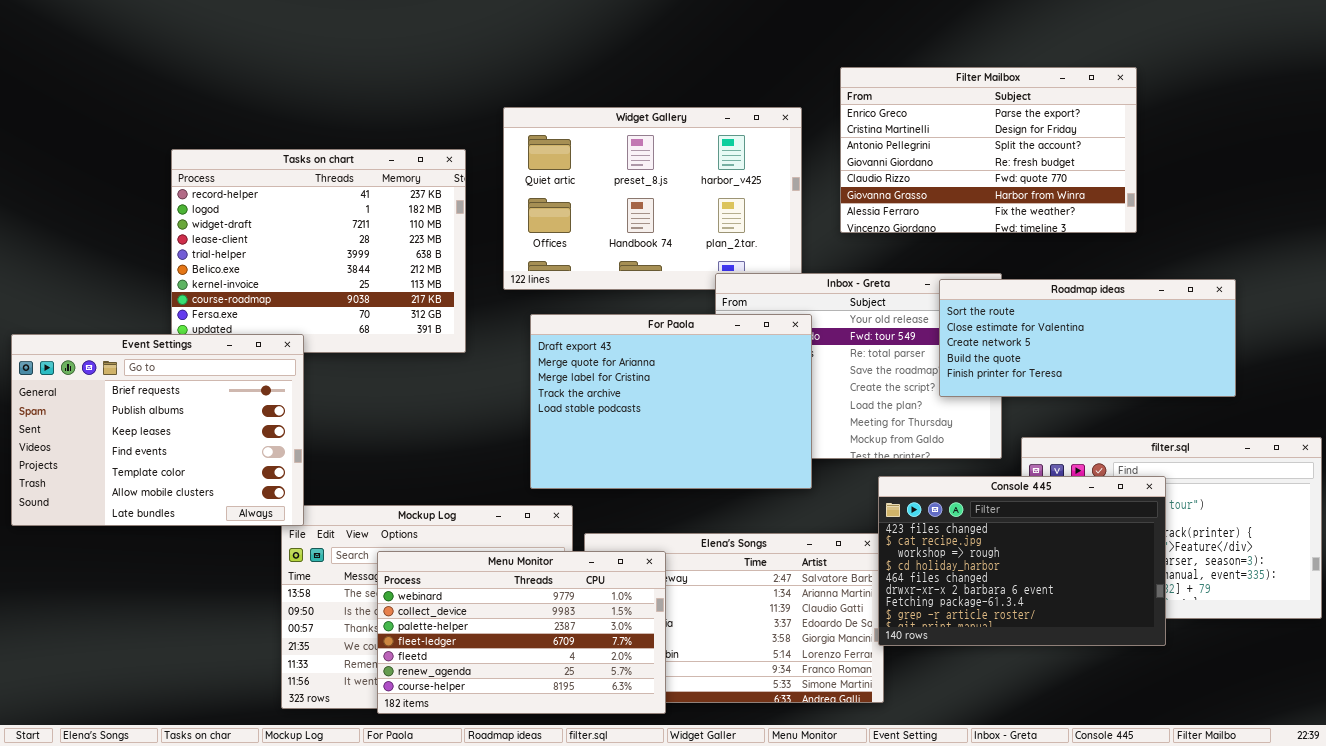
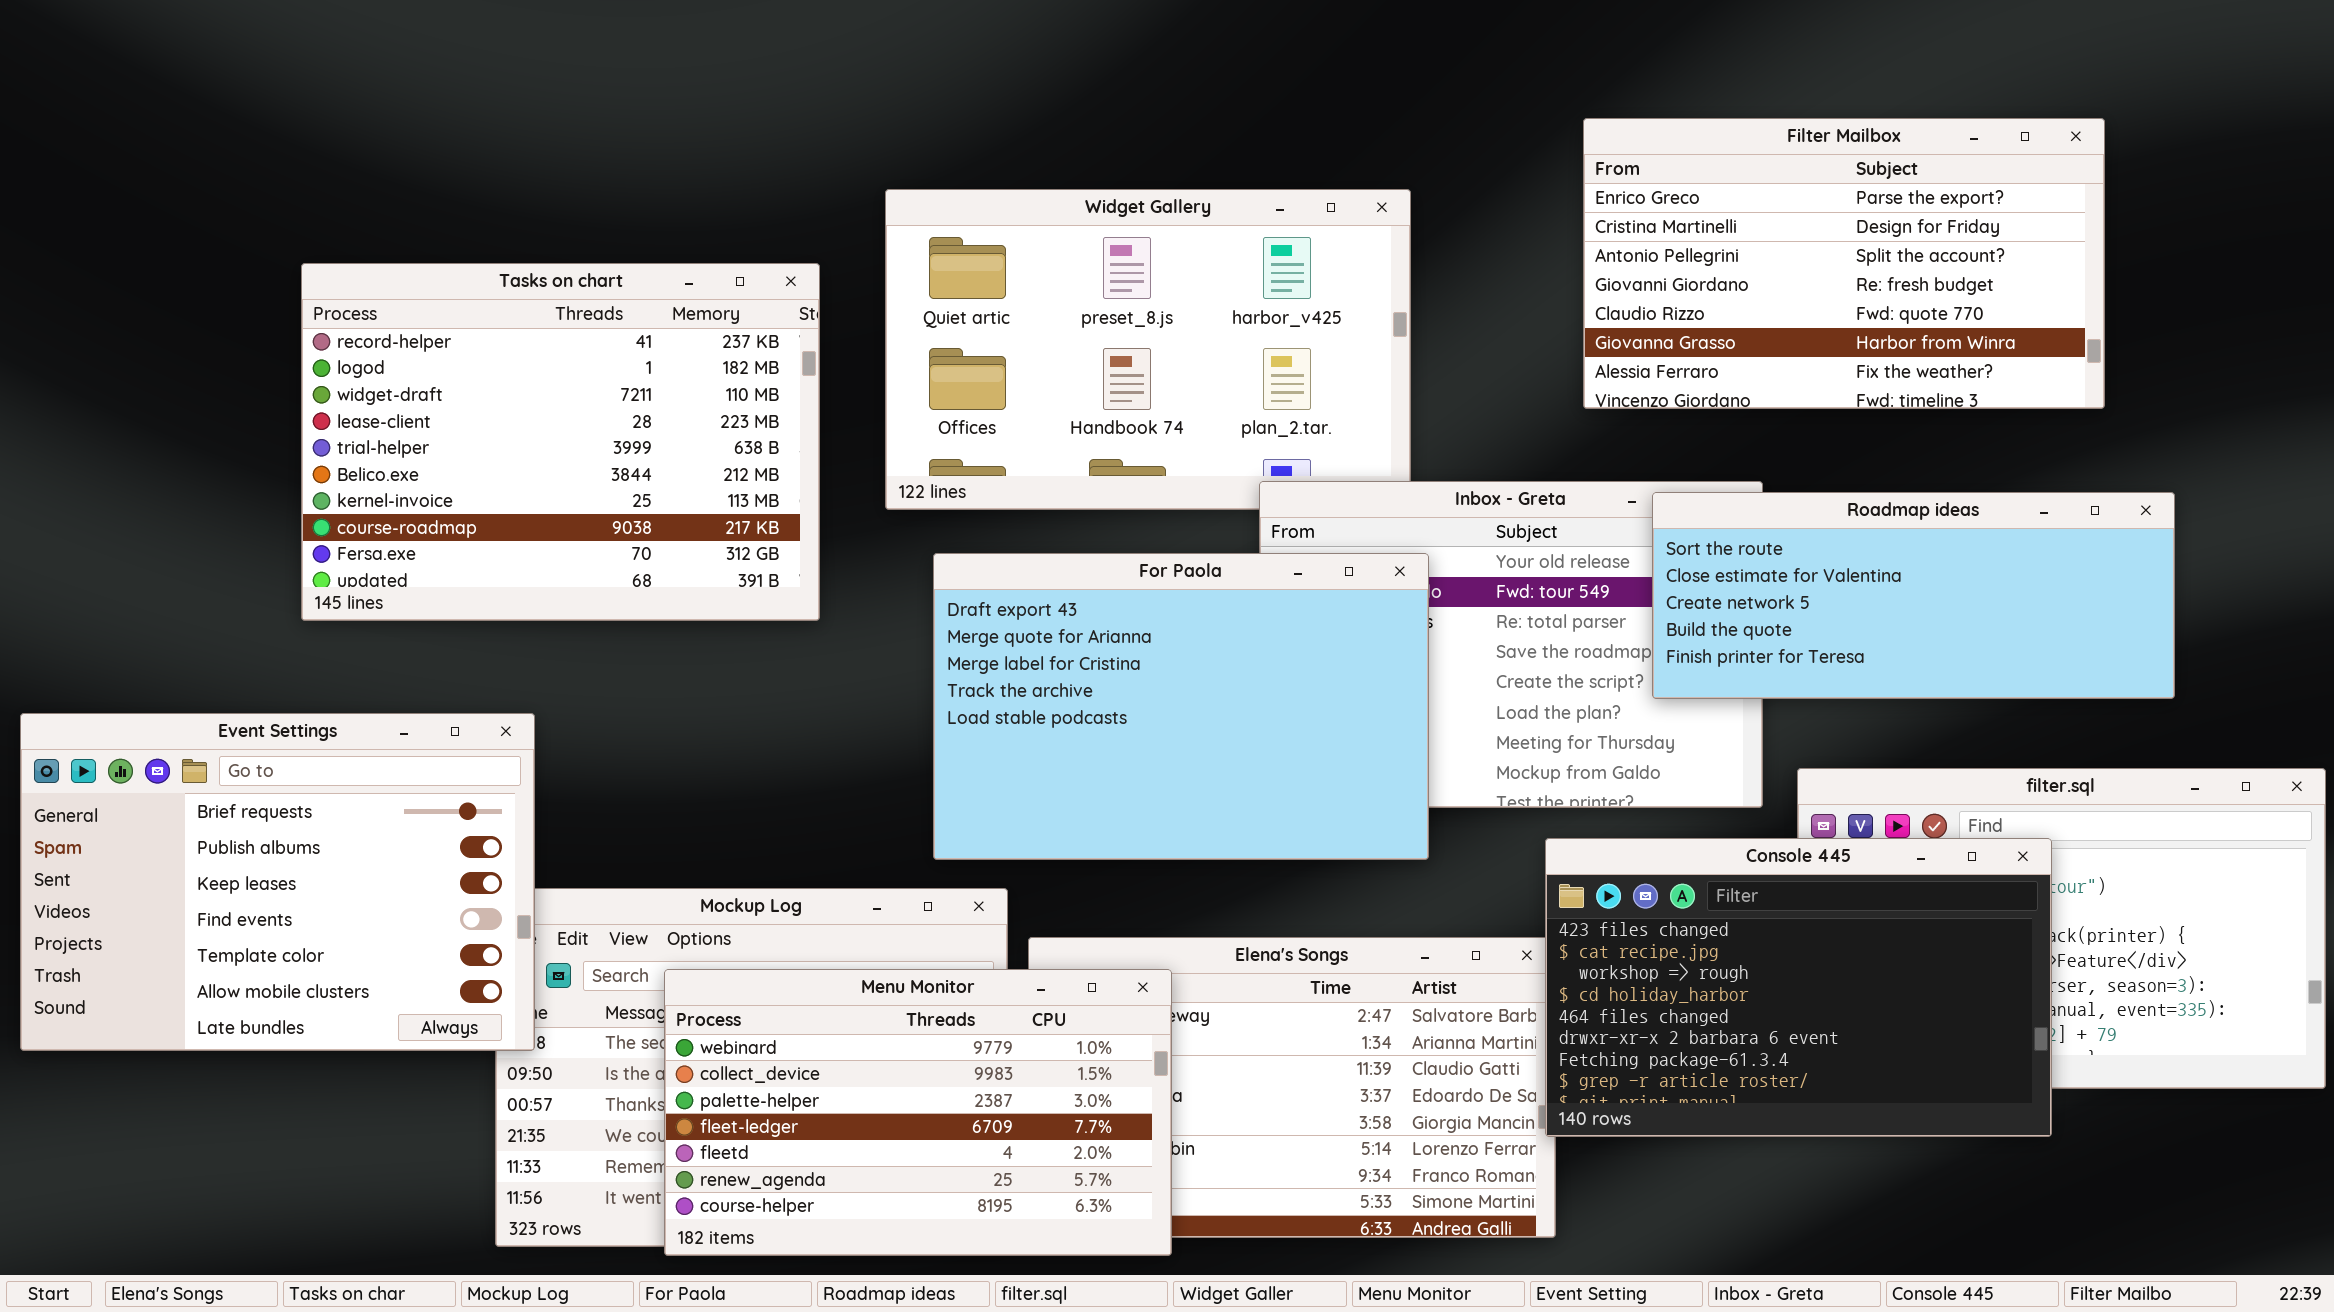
Filter Mailbox: [840,67,1137,233] -> [1583,118,2105,409], moved
Event Settings: [11,334,304,526] -> [20,713,535,1051], moved

